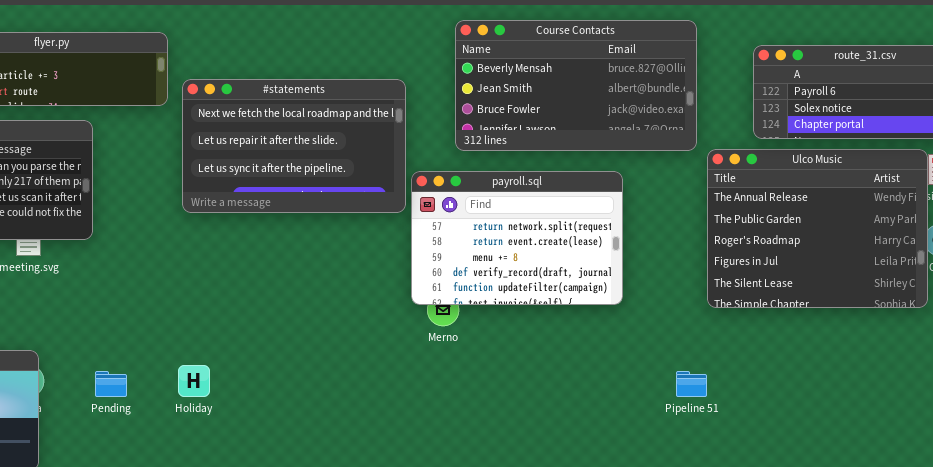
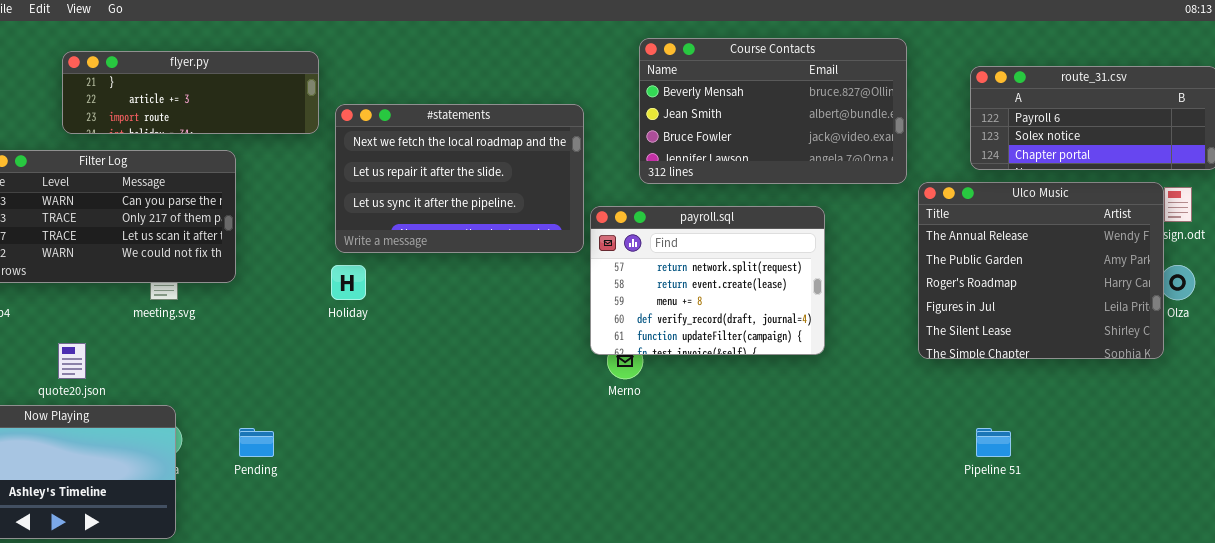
Holiday: [178,365,210,397] -> [331,265,366,300], moved
Pipeline 51: [676,371,707,397] -> [976,428,1011,457], moved

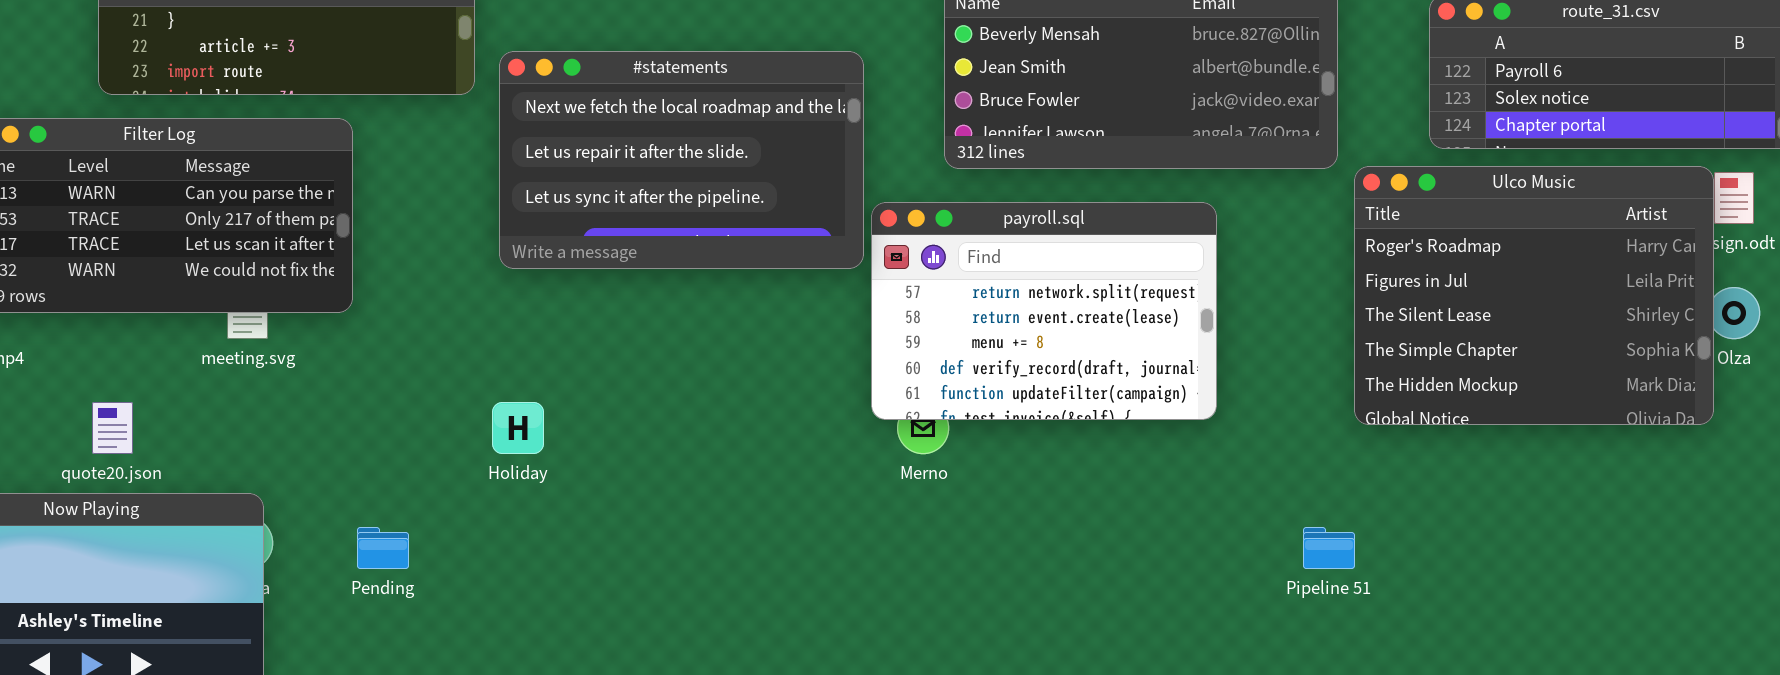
Ulco Music: [918,182,1164,359] -> [1354,166,1714,425], scrolled down 2 rows
Holiday: [331,265,366,300] -> [492,402,544,454], moved
Pipeline 51: [976,428,1011,457] -> [1303,527,1355,569], moved

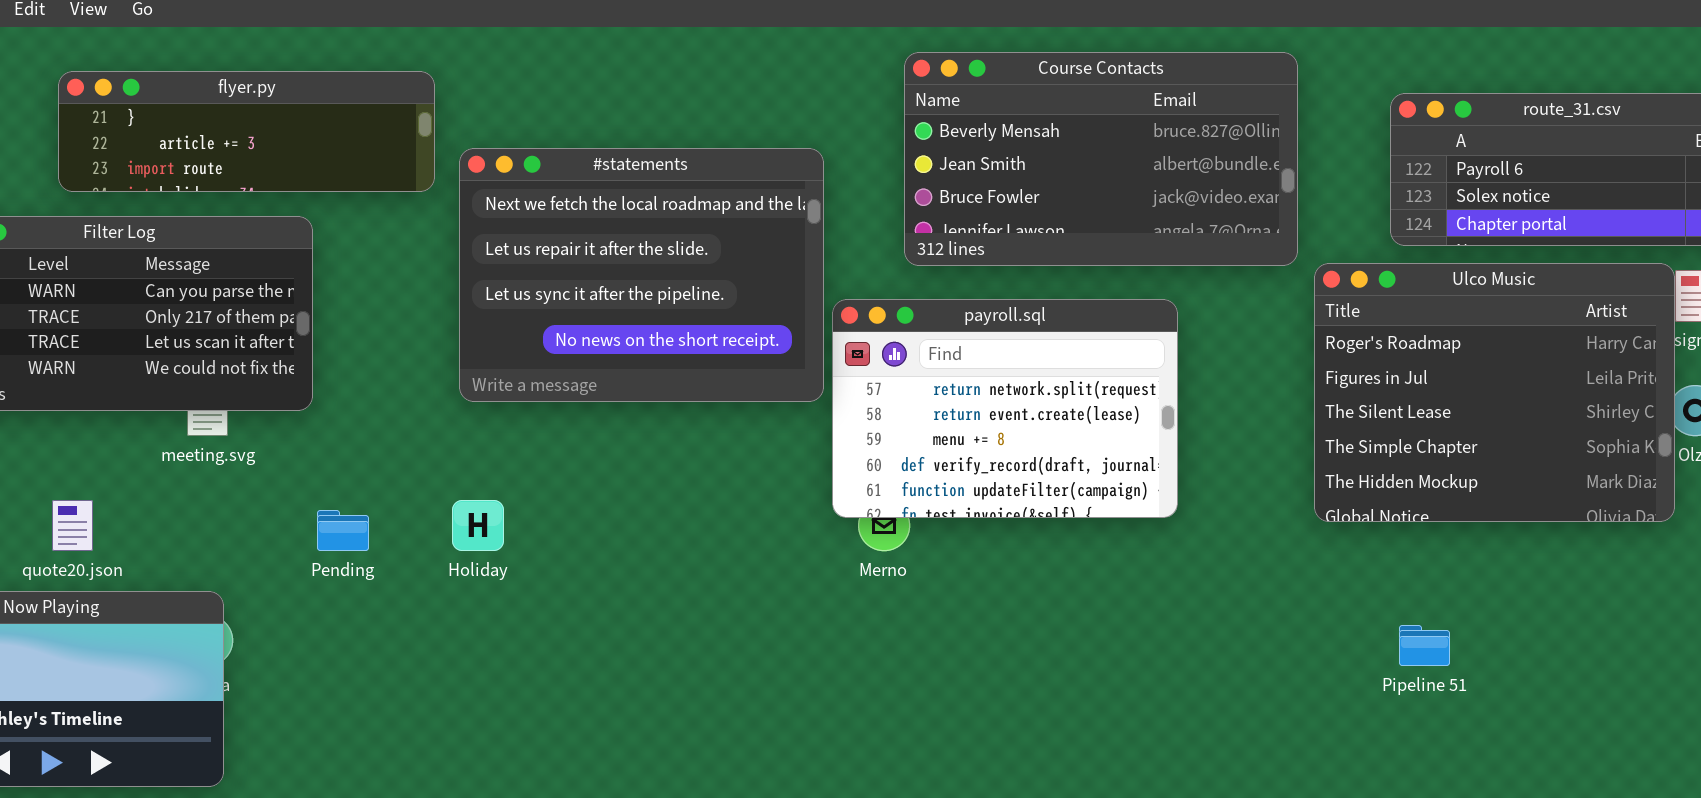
#statements: [499,51,864,269] -> [459,148,824,402], resized
Pending: [357,527,409,569] -> [317,510,369,551], moved
Pipeline 51: [1303,527,1355,569] -> [1399,625,1450,666], moved

